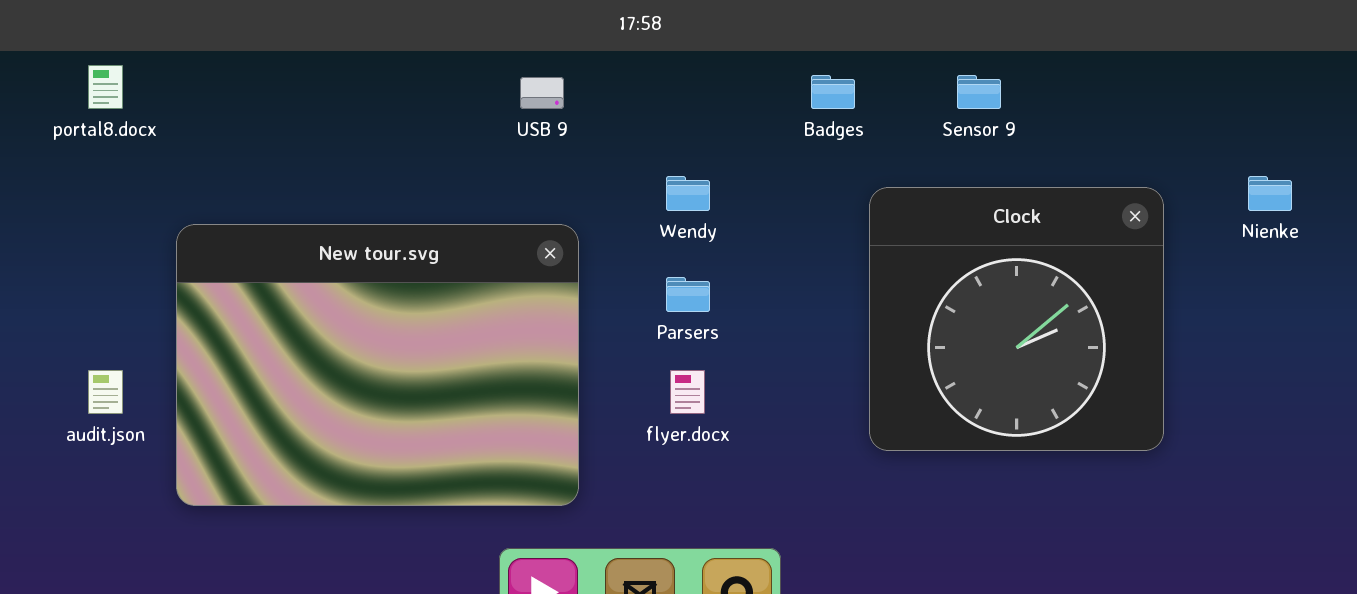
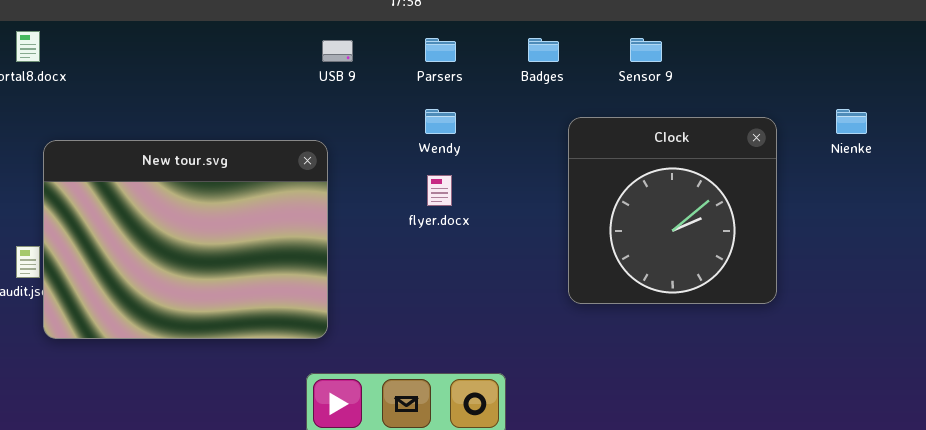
New tour.svg: [176,224,579,506] -> [43,140,328,339], moved
Parsers: [666,277,710,312] -> [425,38,456,62], moved
flyer.docx: [670,370,705,414] -> [427,175,452,206], moved

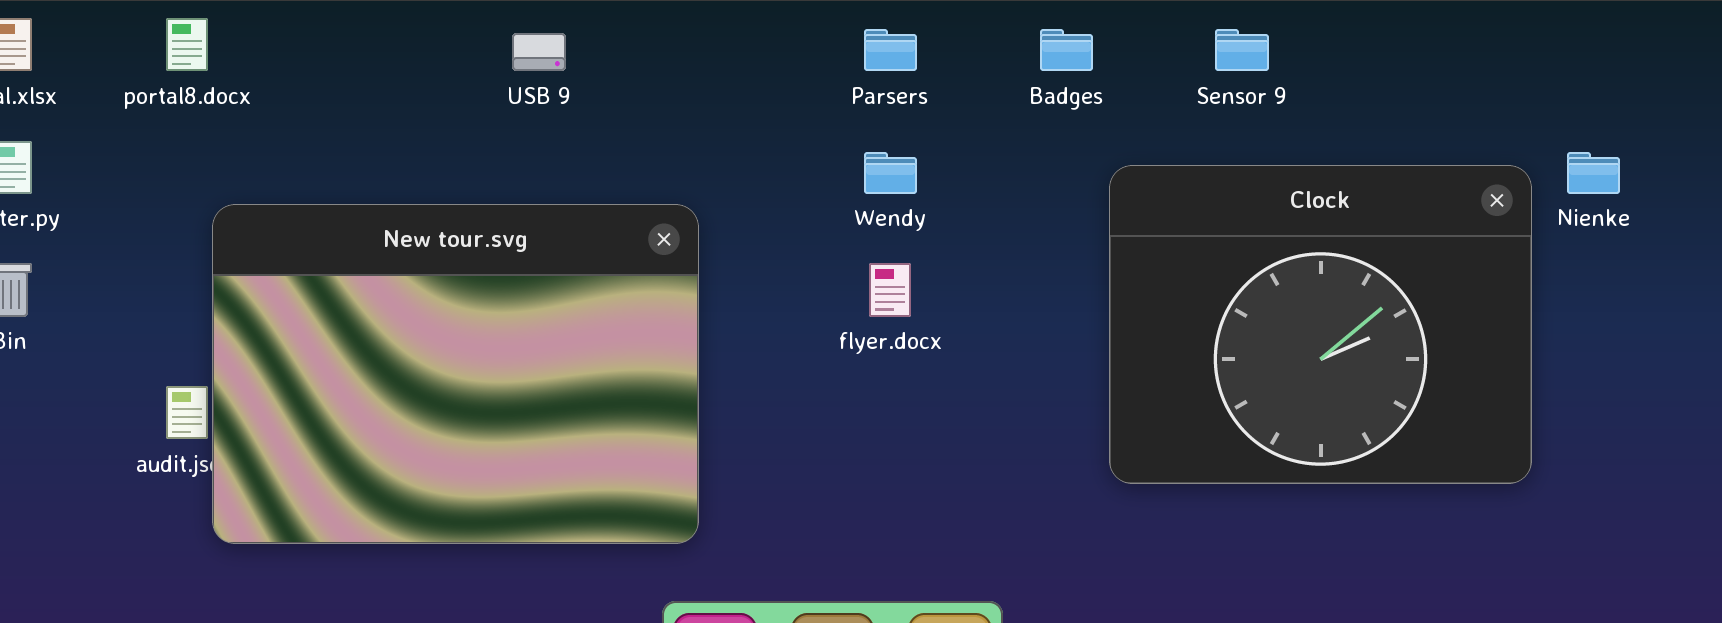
USB 9: [322,40,353,62] -> [512,33,566,71], moved
Clock: [568,117,777,304] -> [1109,165,1532,484], resized

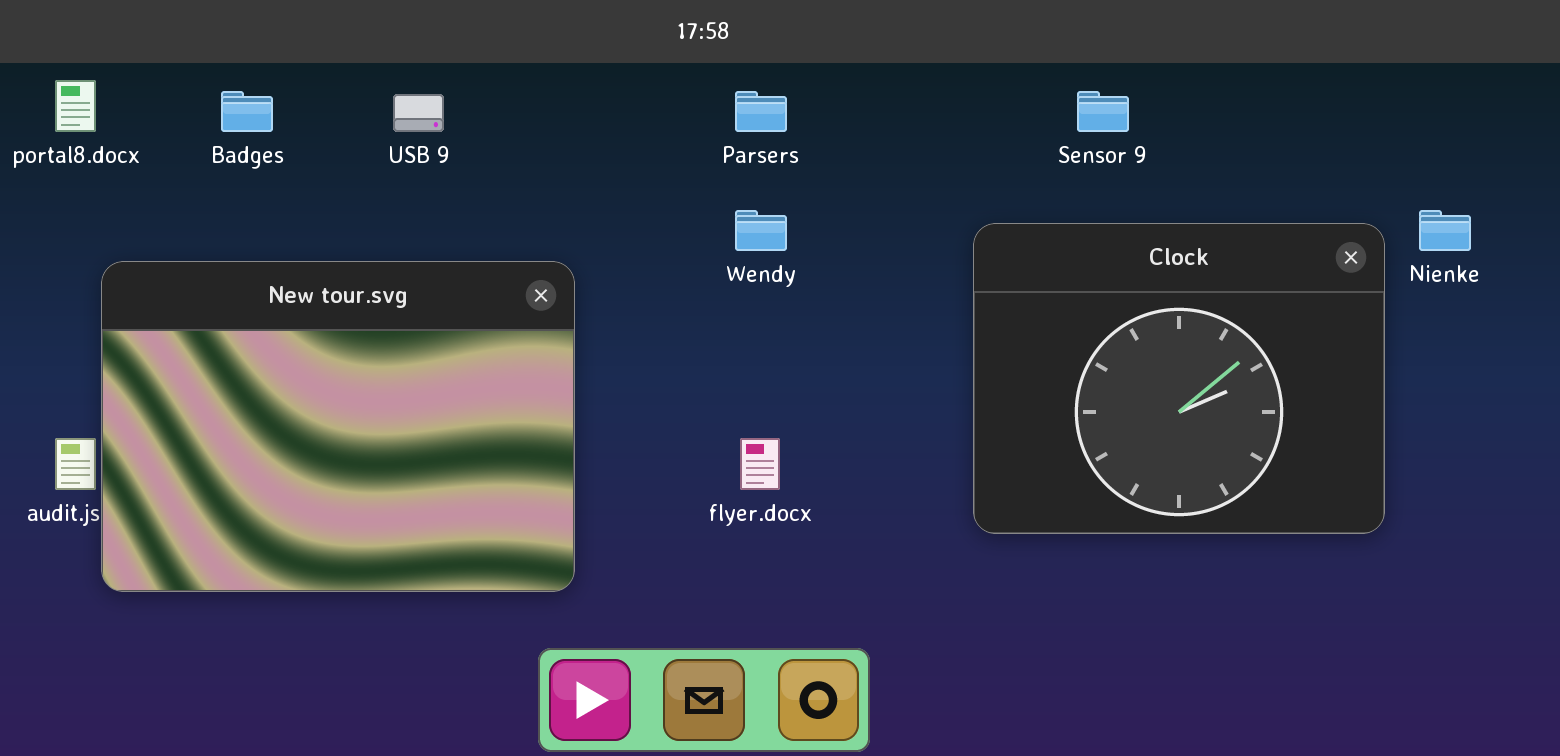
Badges: [1040,29,1093,71] -> [221,91,273,132], moved
flyer.docx: [869,263,911,317] -> [740,438,780,490], moved

